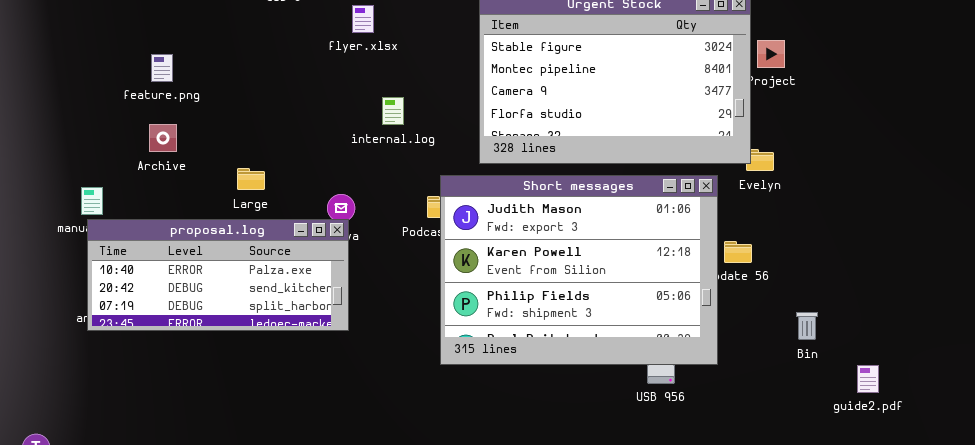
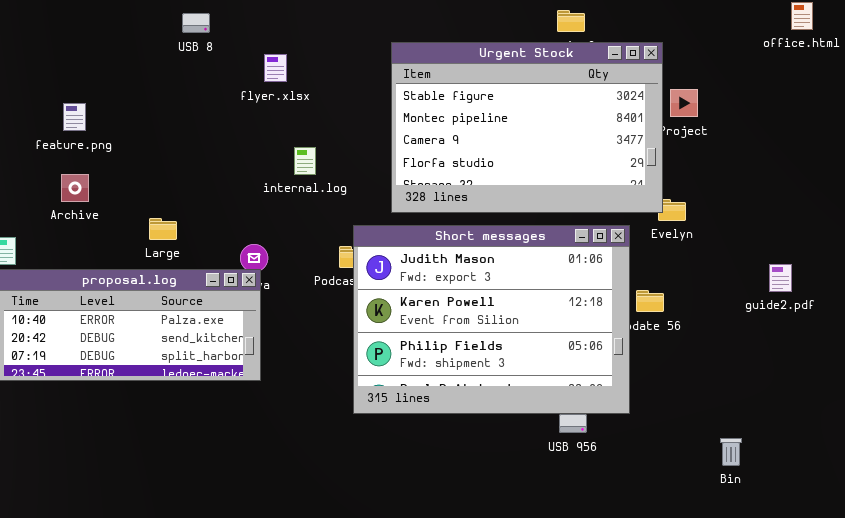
Bin: [796,312,818,340] -> [720,438,742,466], moved
guide2.pdf: [857,365,879,393] -> [769,264,792,292], moved

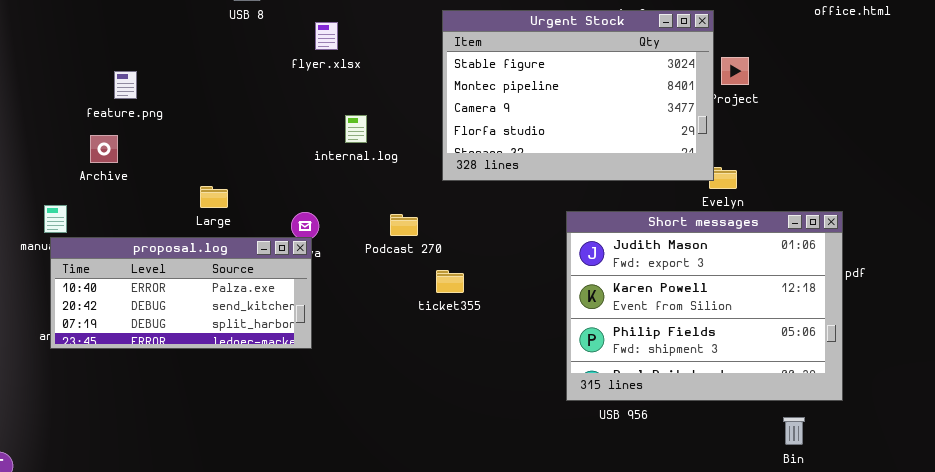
Archive: [61,174,89,202] -> [90,135,118,163], moved
Short messages: [353,225,630,414] -> [566,211,843,401], moved
Bin: [720,438,742,466] -> [783,417,805,445], moved

